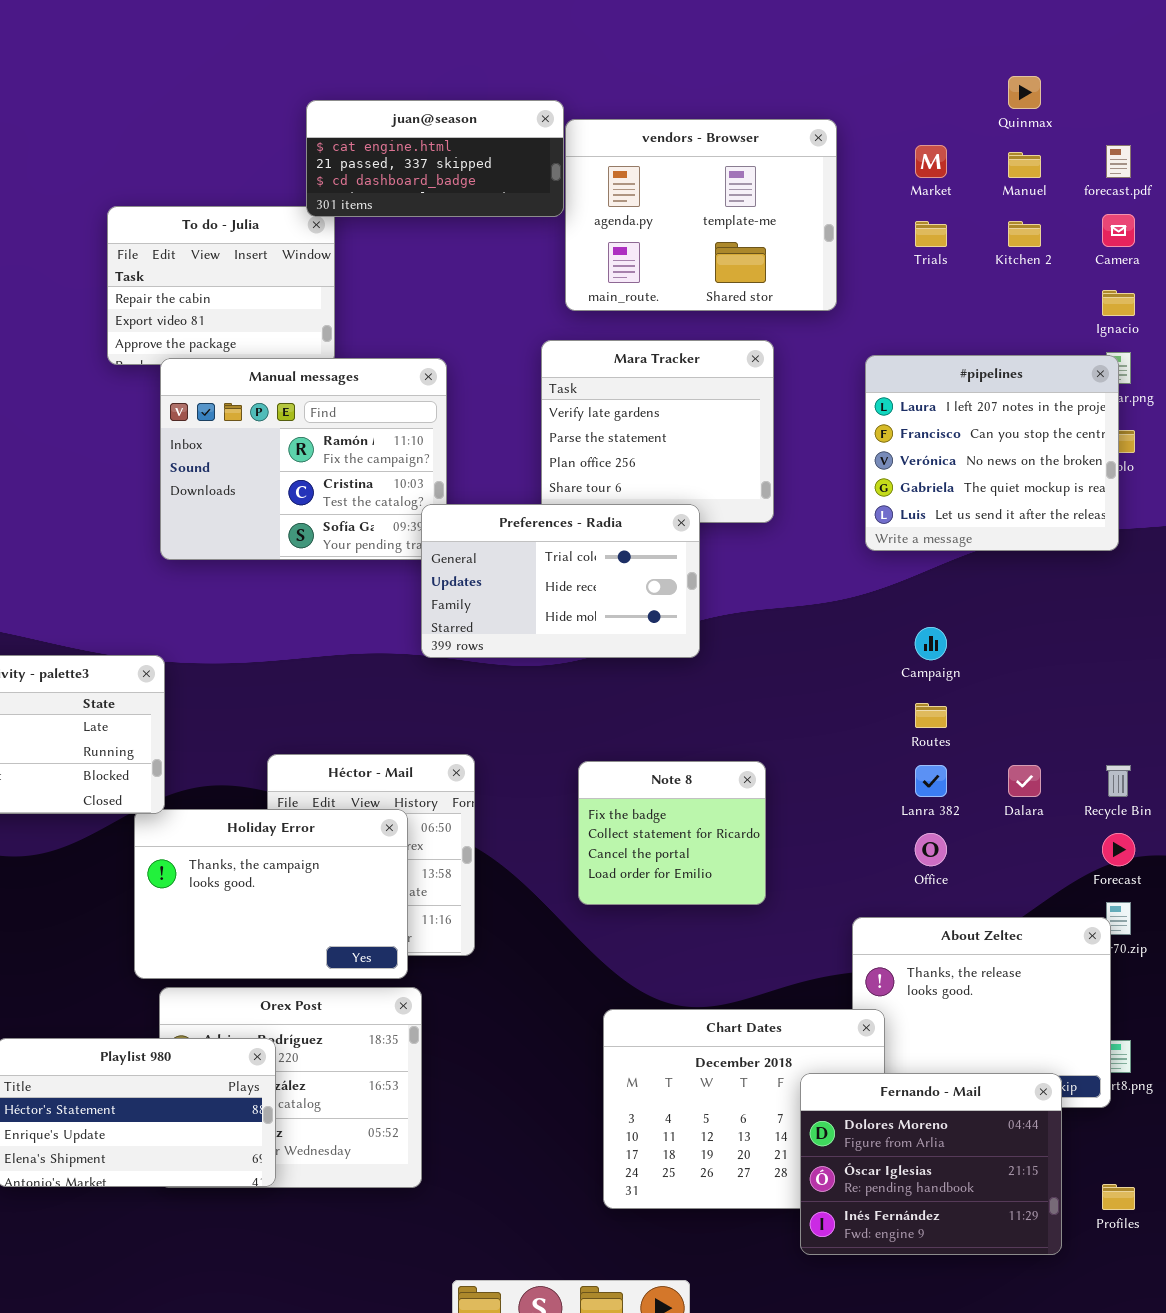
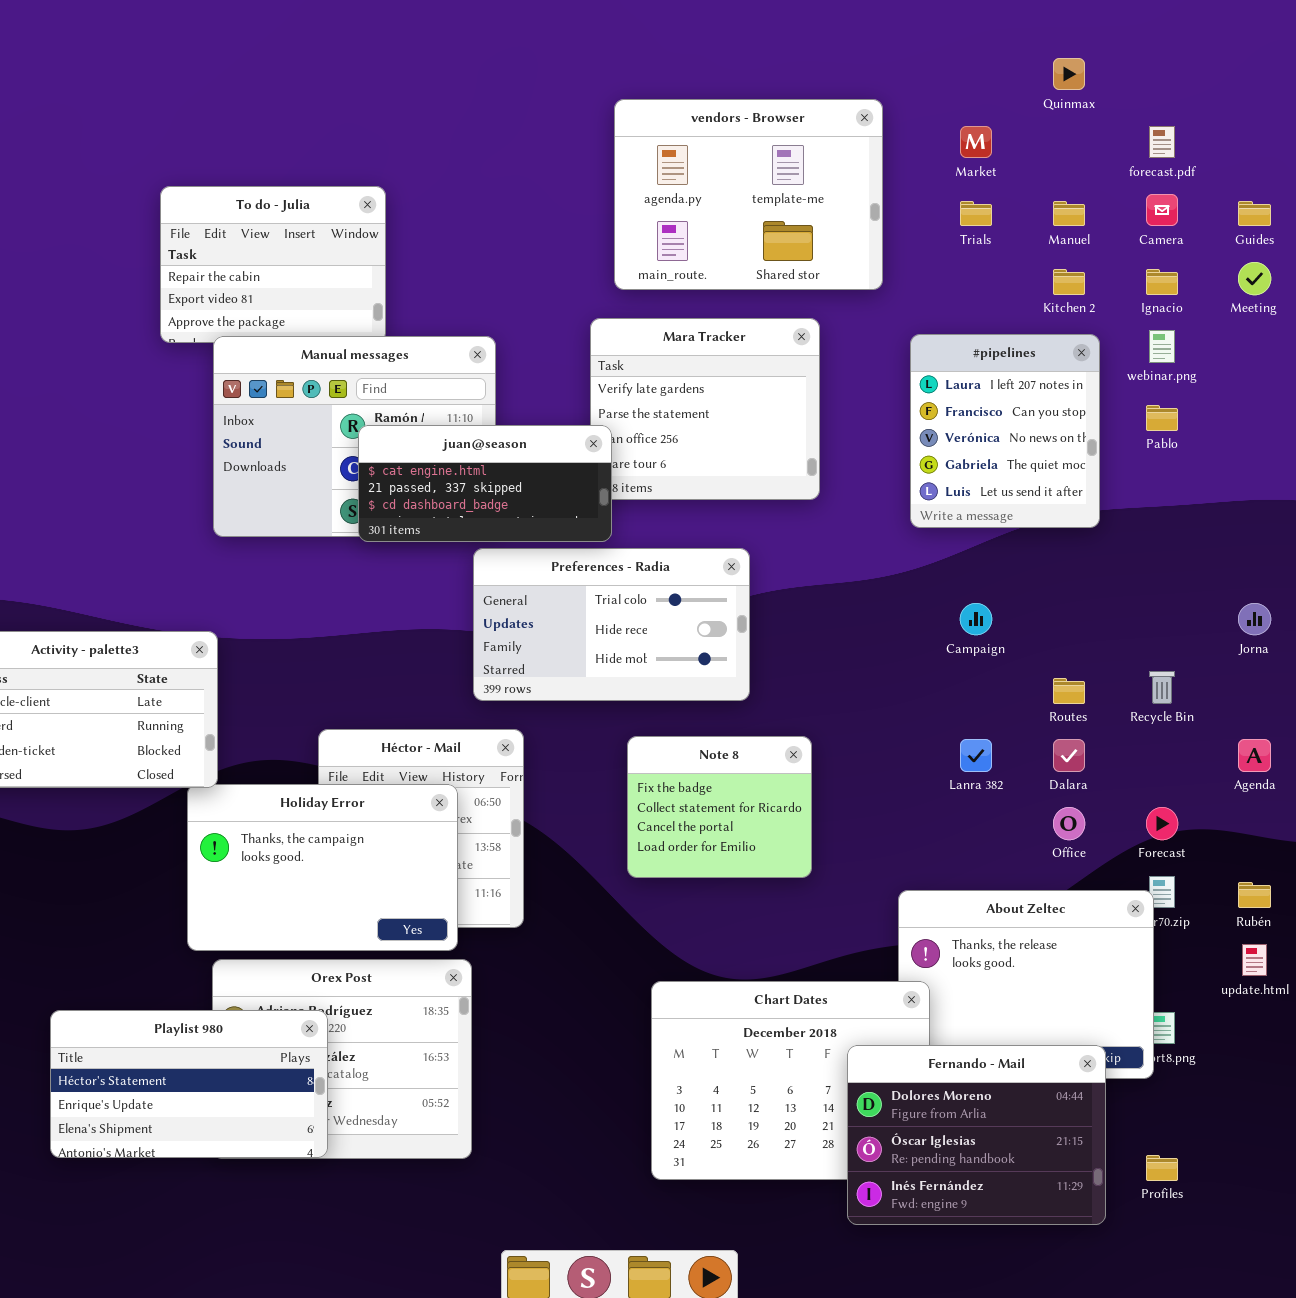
juan@season: [306,100,564,217] -> [358,425,612,542], moved
Manuel: [1008,152,1041,178] -> [1053,201,1085,226], moved
Kitchen 2: [1008,221,1041,247] -> [1053,269,1085,295], moved
#pipelines: [865,355,1119,551] -> [910,334,1100,528], resized
Preferences - Radia: [421,504,700,658] -> [473,548,750,701], moved
Routes: [915,703,947,728] -> [1053,678,1085,704], moved
Recycle Bin: [1106,765,1131,797] -> [1149,671,1175,704], moved
Office: [915,833,947,866] -> [1053,807,1085,840], moved

